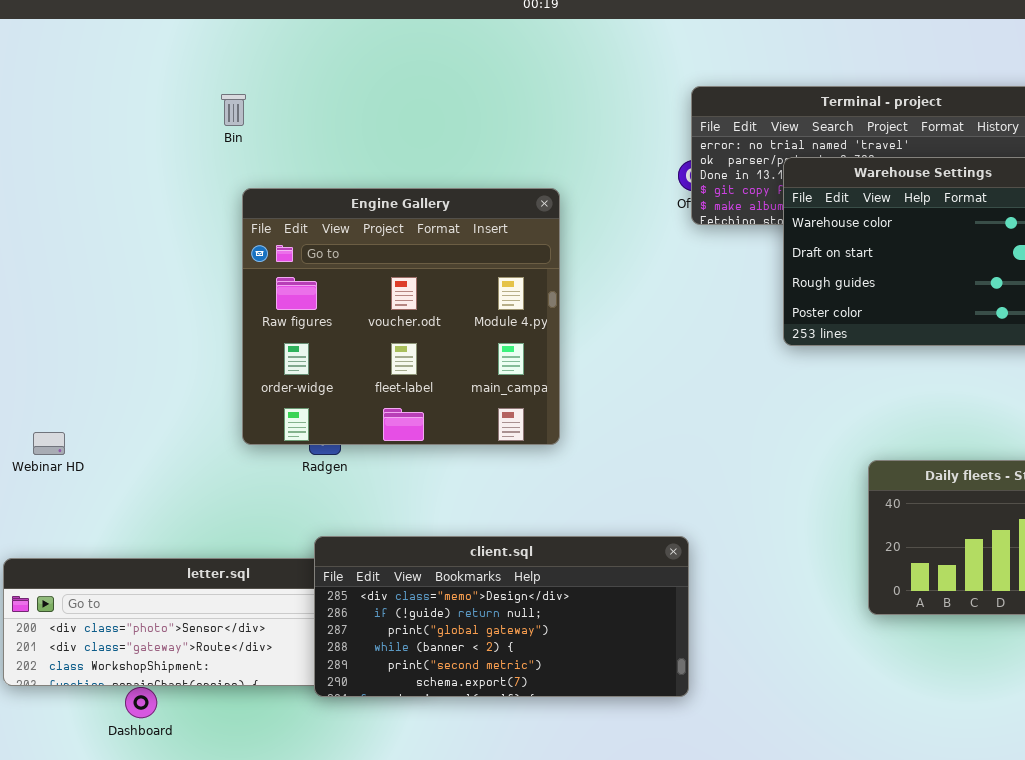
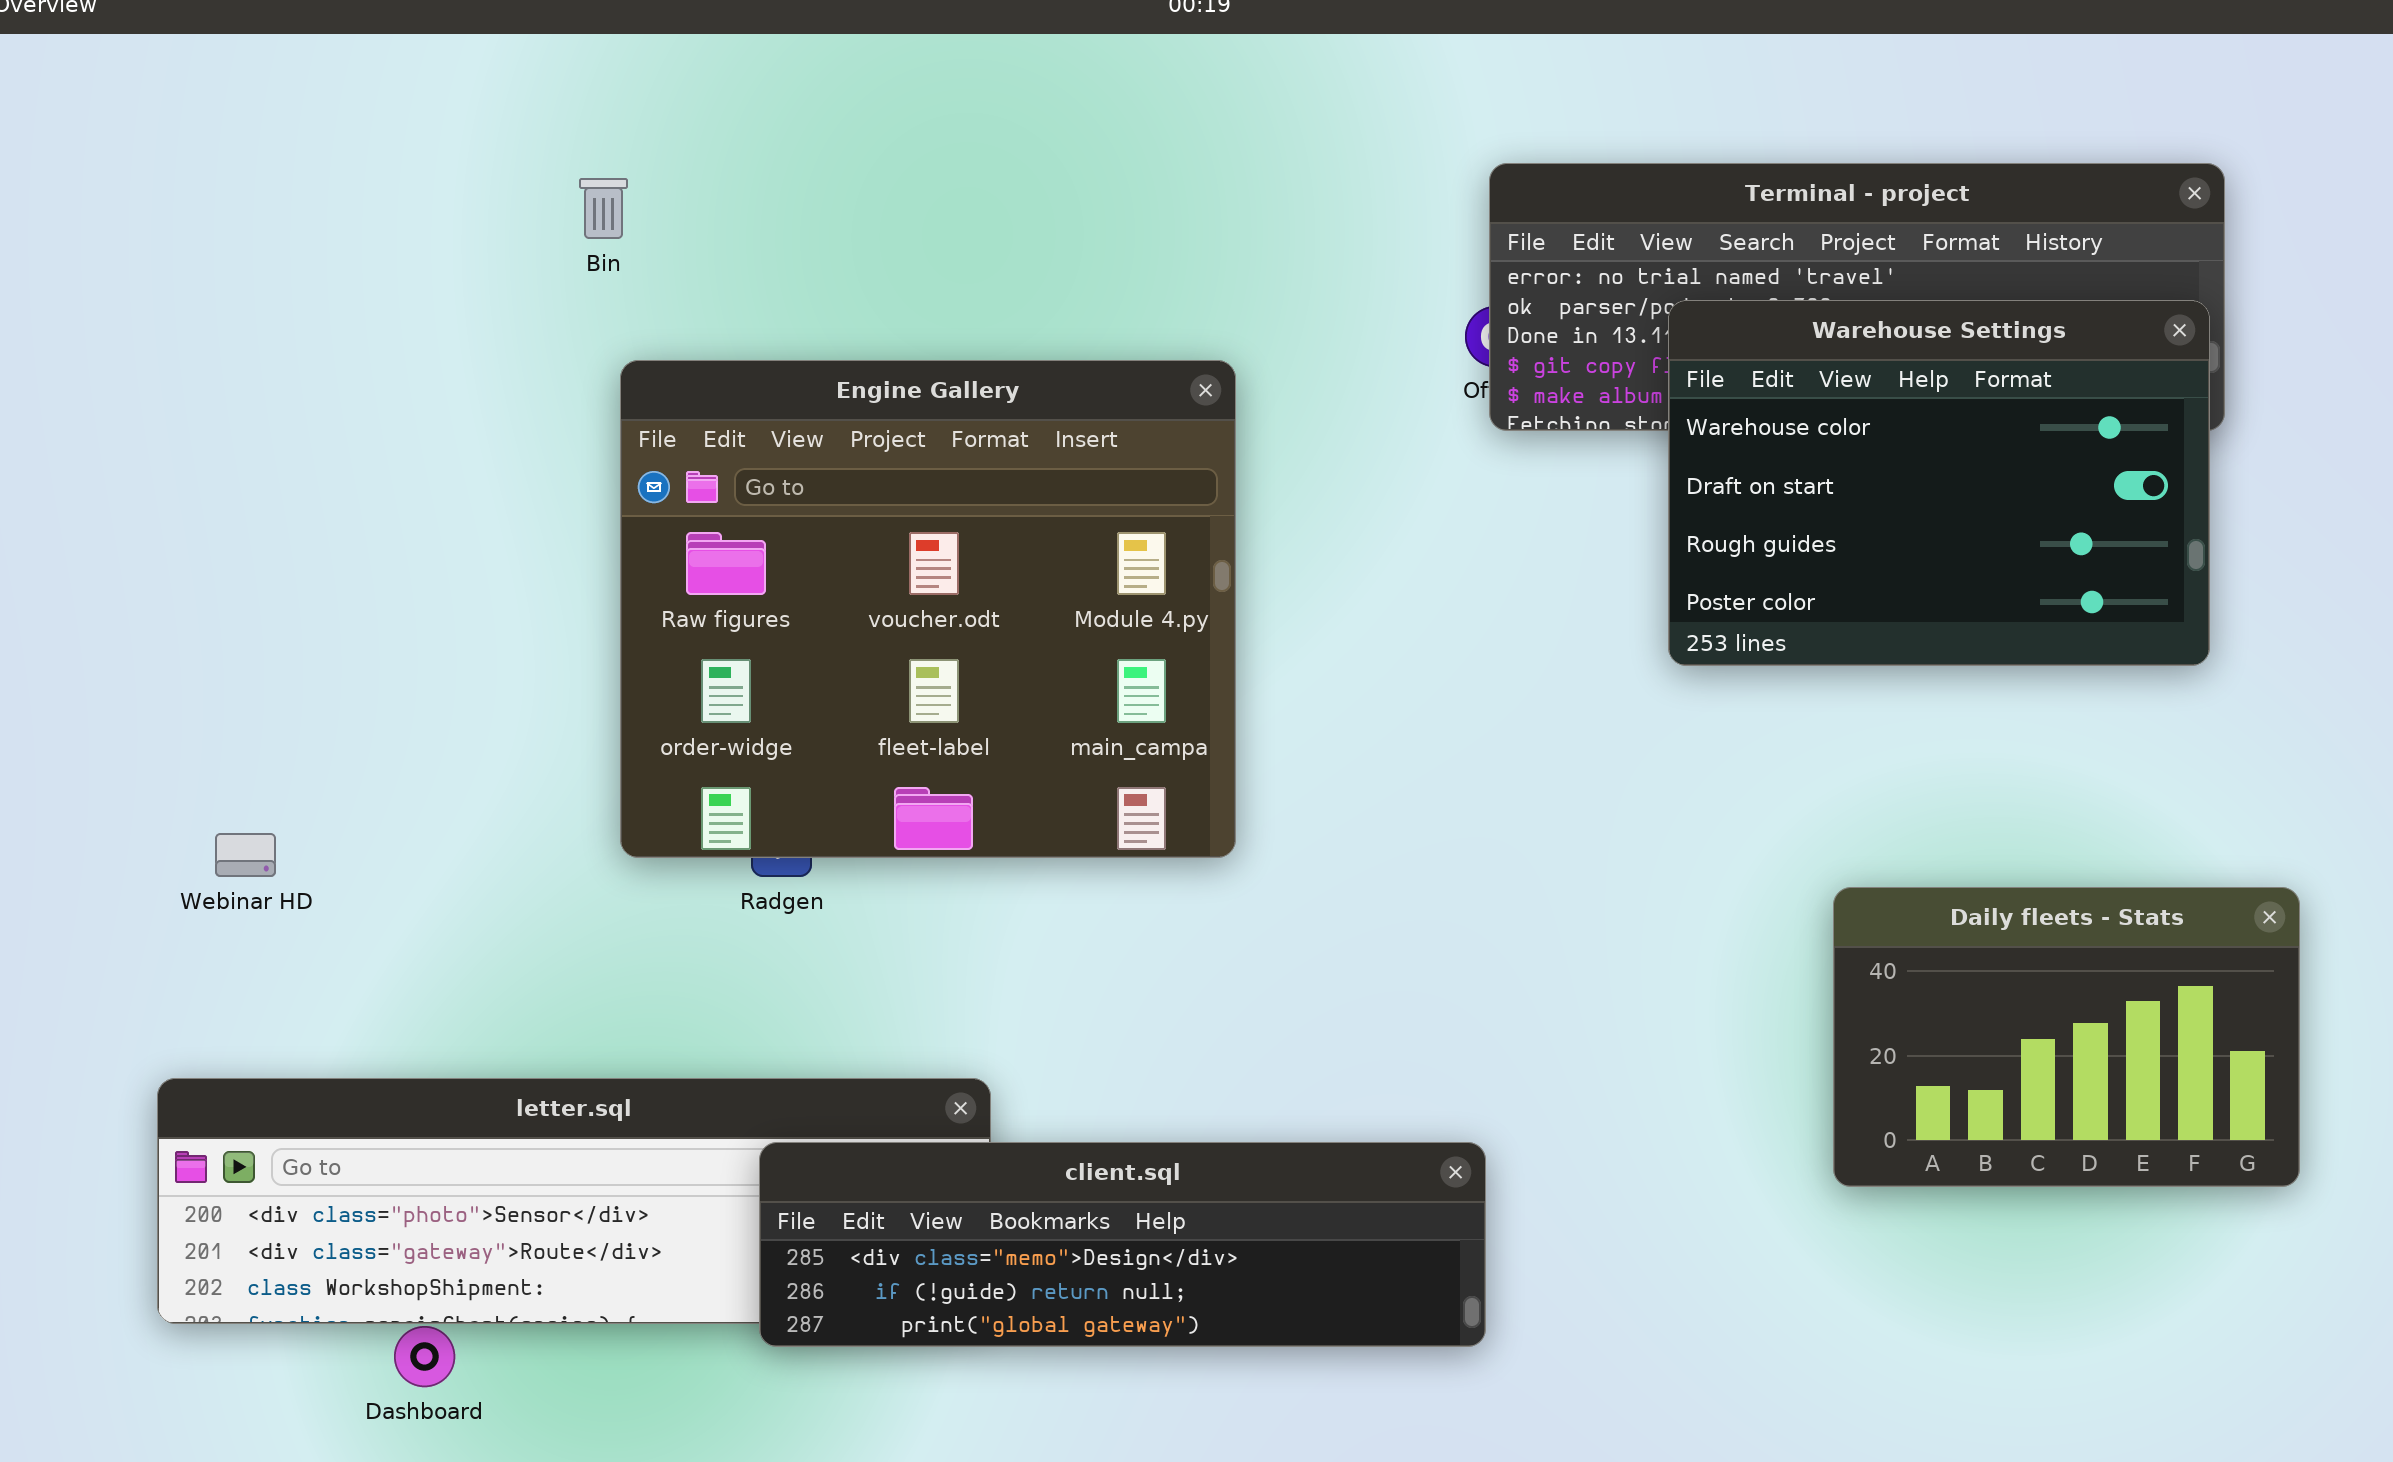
client.sql: [314,536,689,697] -> [759,1142,1486,1347], resized

